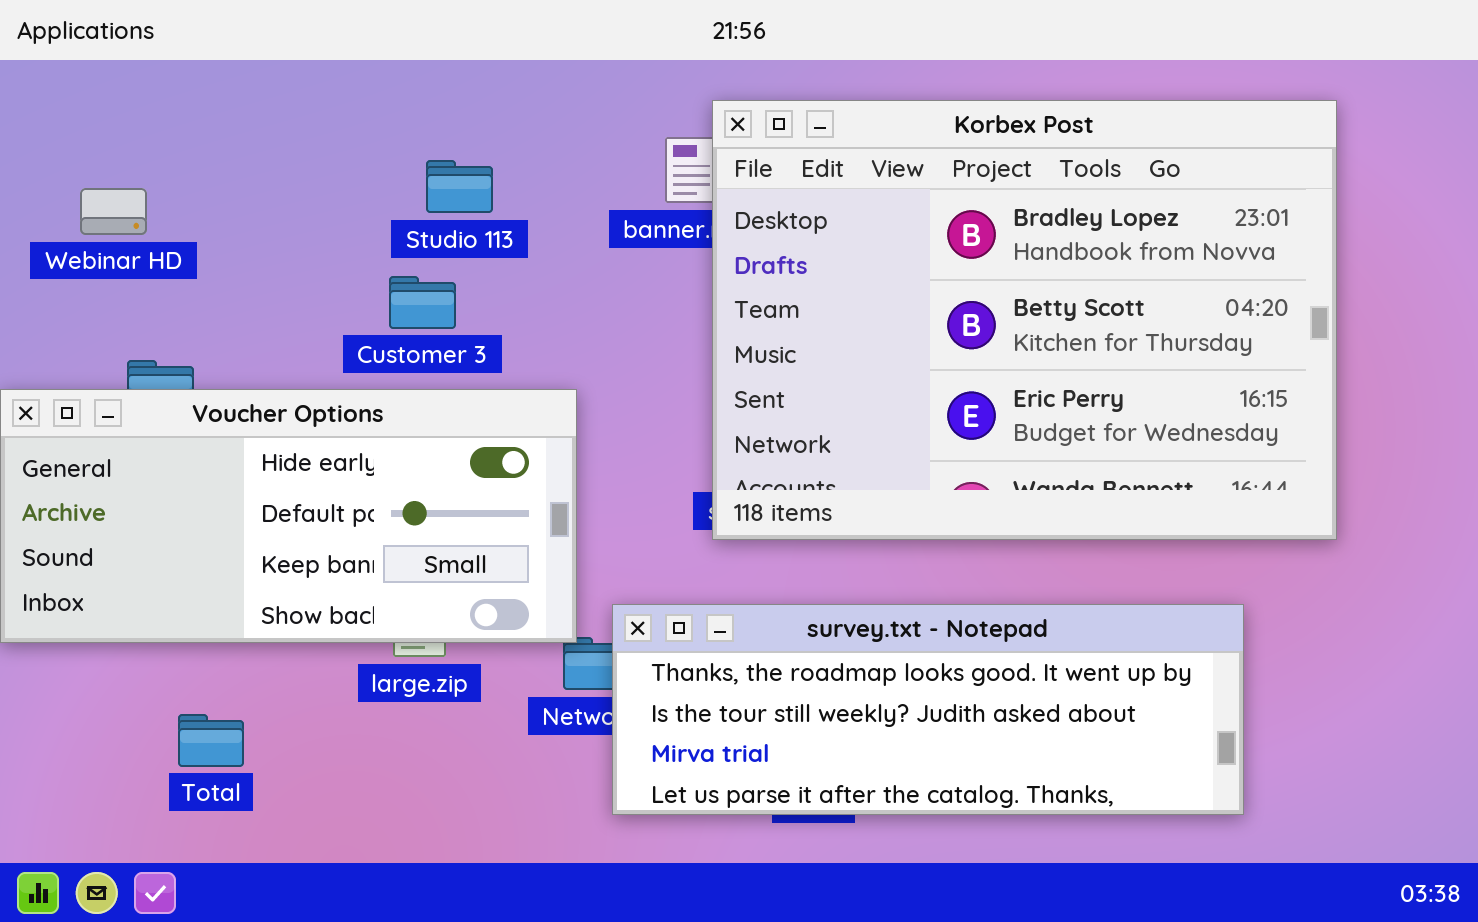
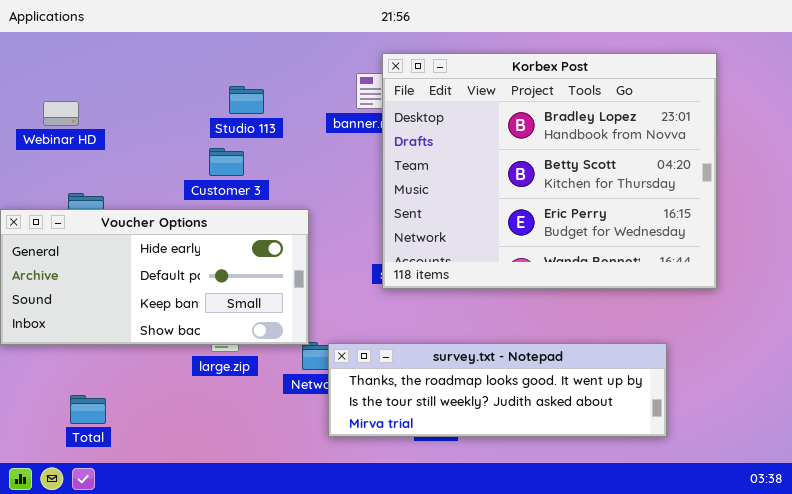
survey.txt - Notepad: [612,604,1244,815] -> [328,343,667,437], resized
Total: [178,714,244,767] -> [70,395,106,424], moved

